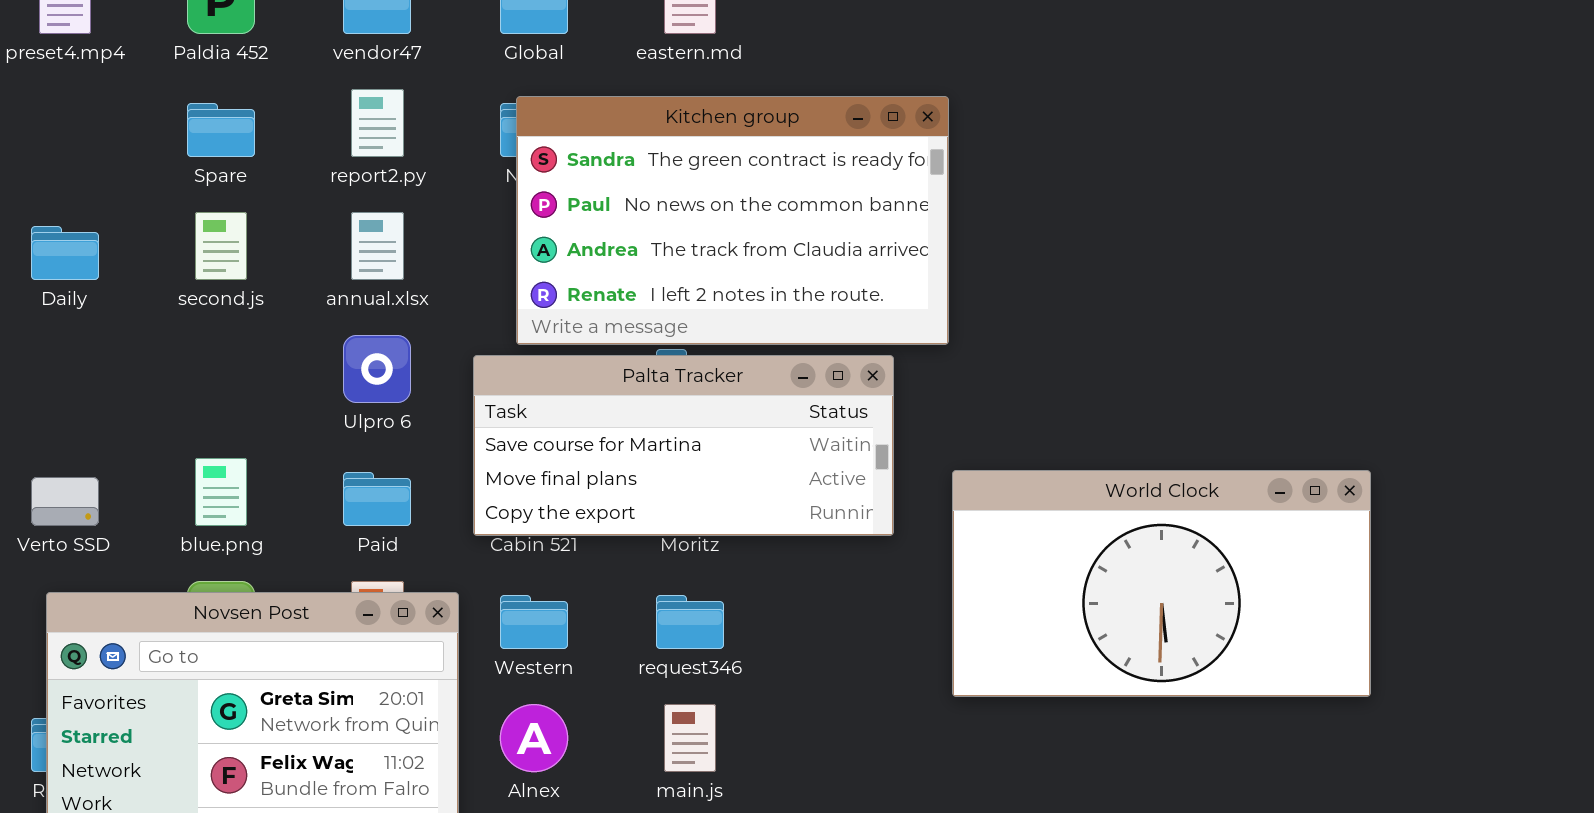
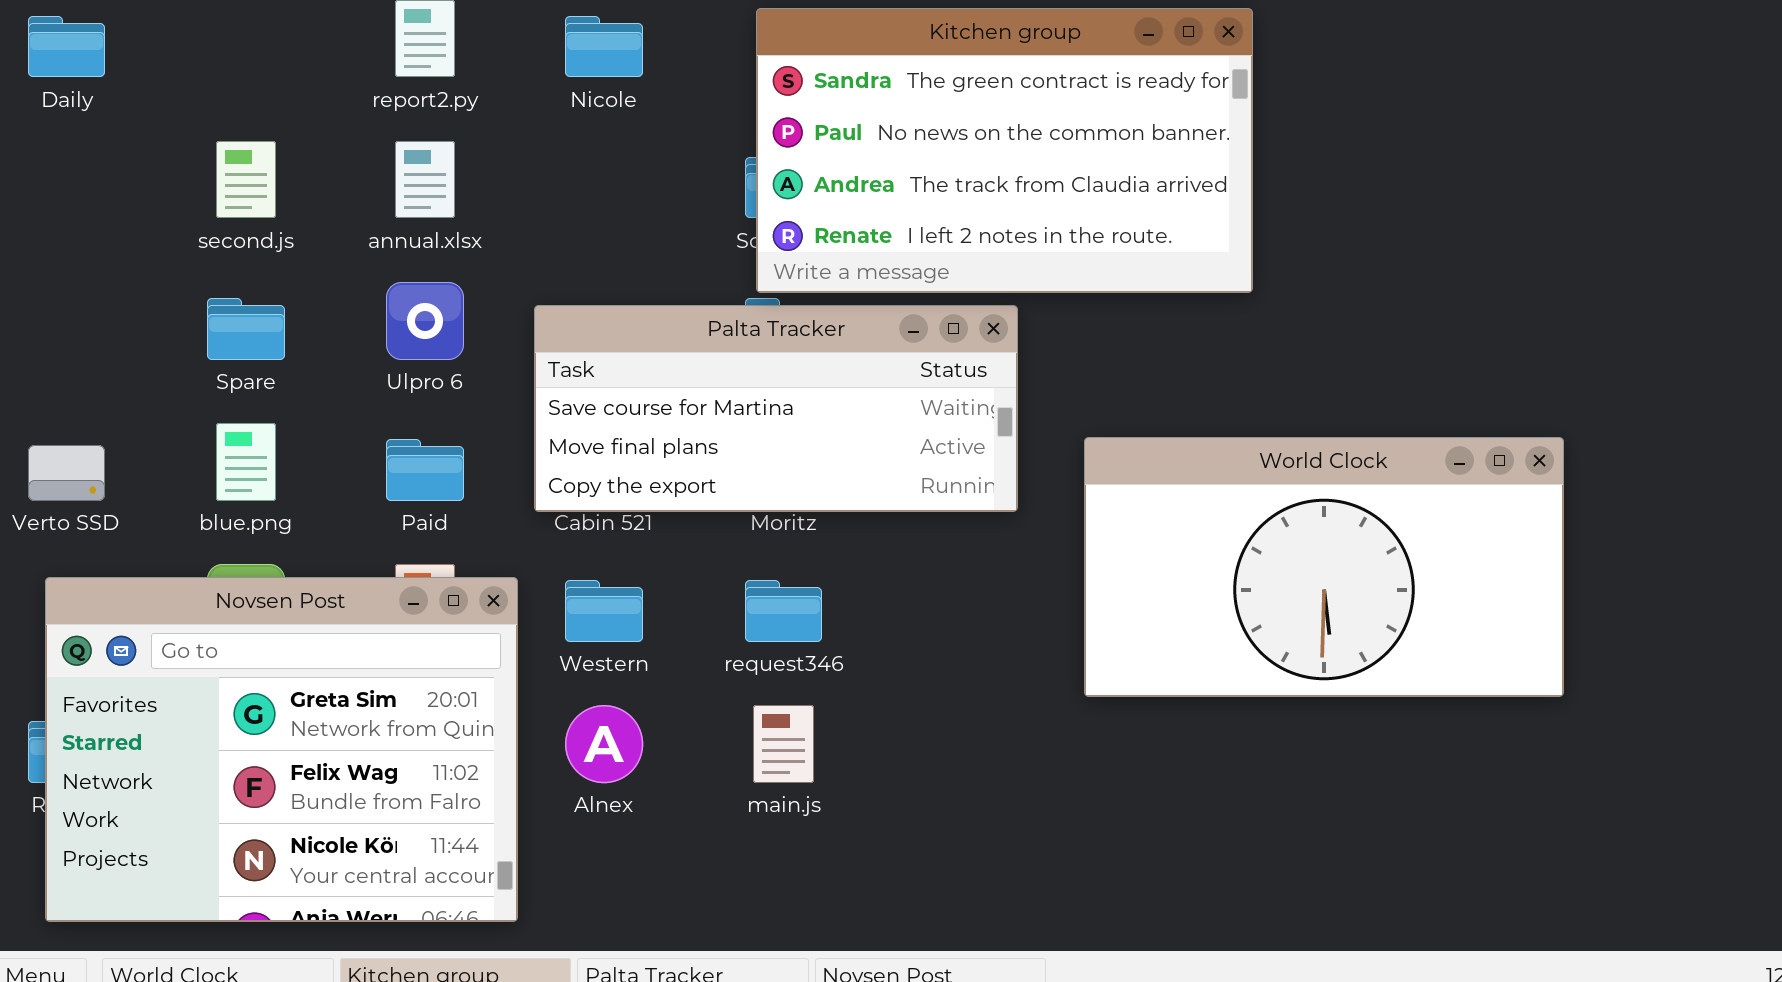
Kitchen group: [516,96,949,345] -> [756,8,1253,293], moved
Spare: [187,103,255,157] -> [207,298,285,360], moved
Daily: [31,226,99,280] -> [28,16,105,77], moved

